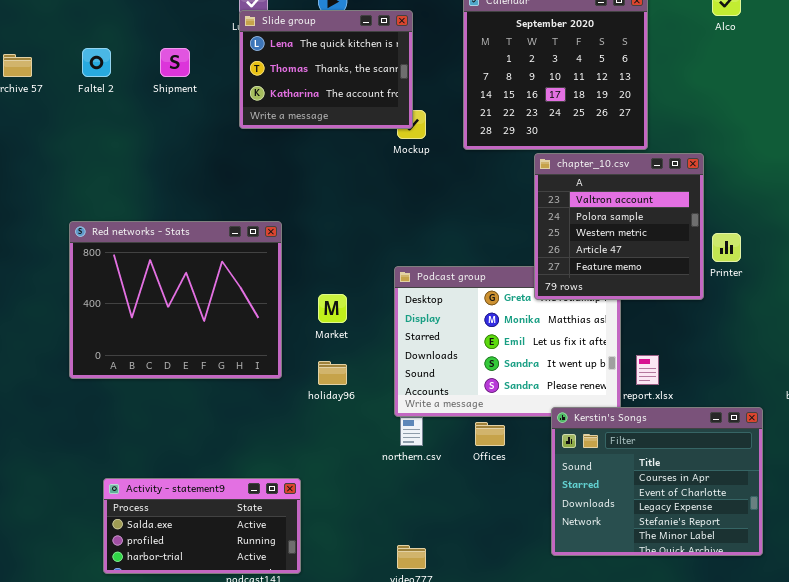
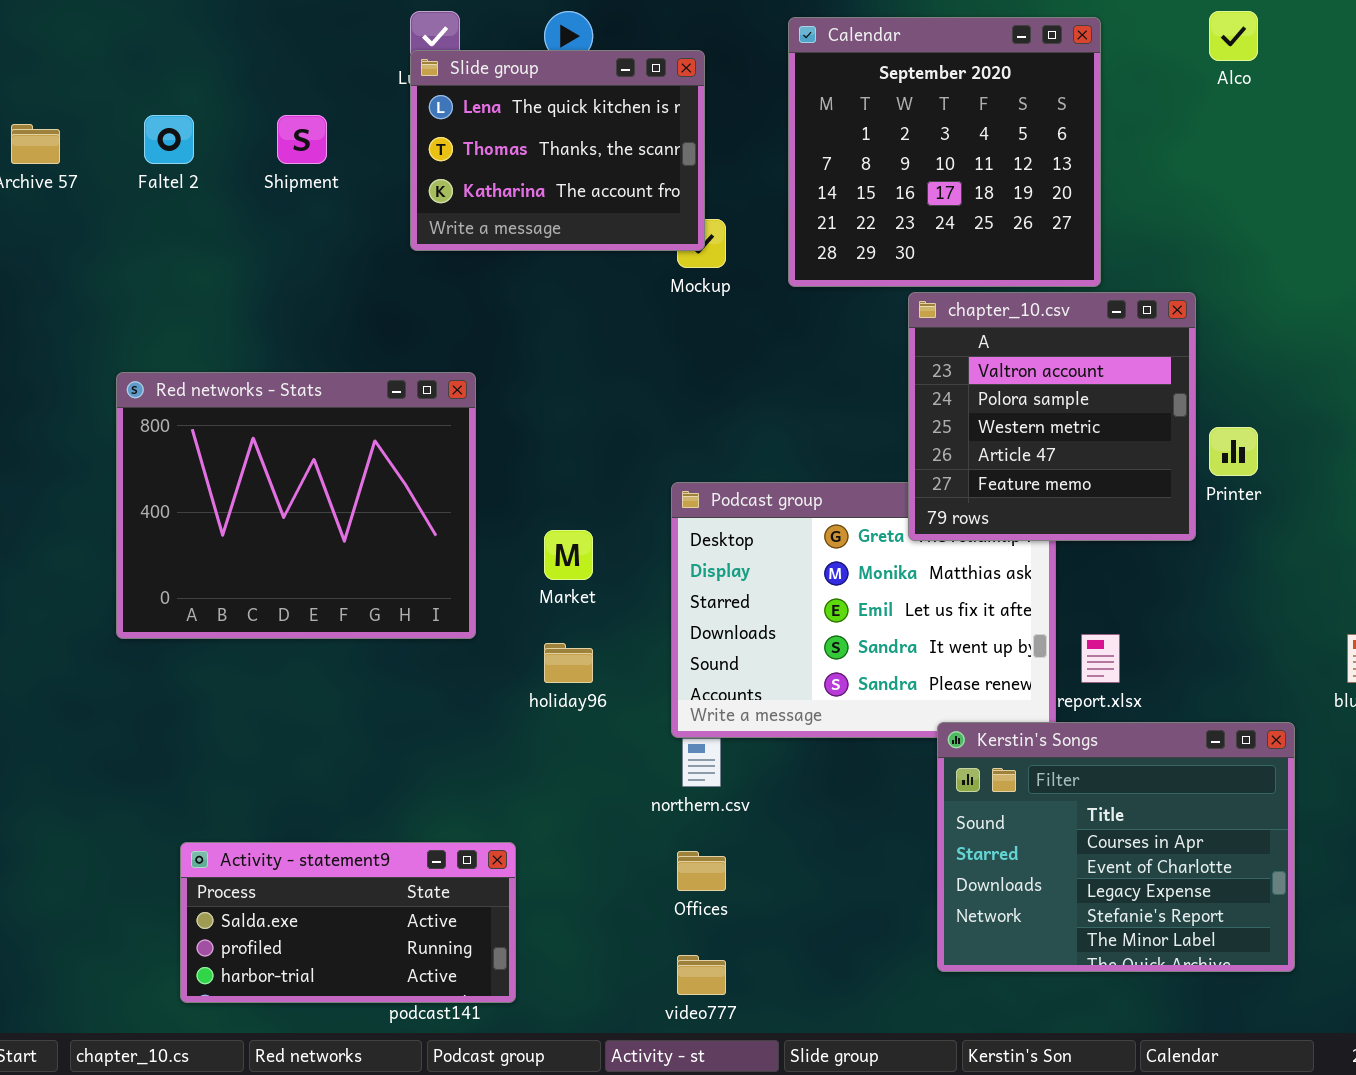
Red networks - Stats: [69,221,282,379] -> [116,372,476,639], moved
Offices: [475,422,505,446] -> [677,851,726,891], moved

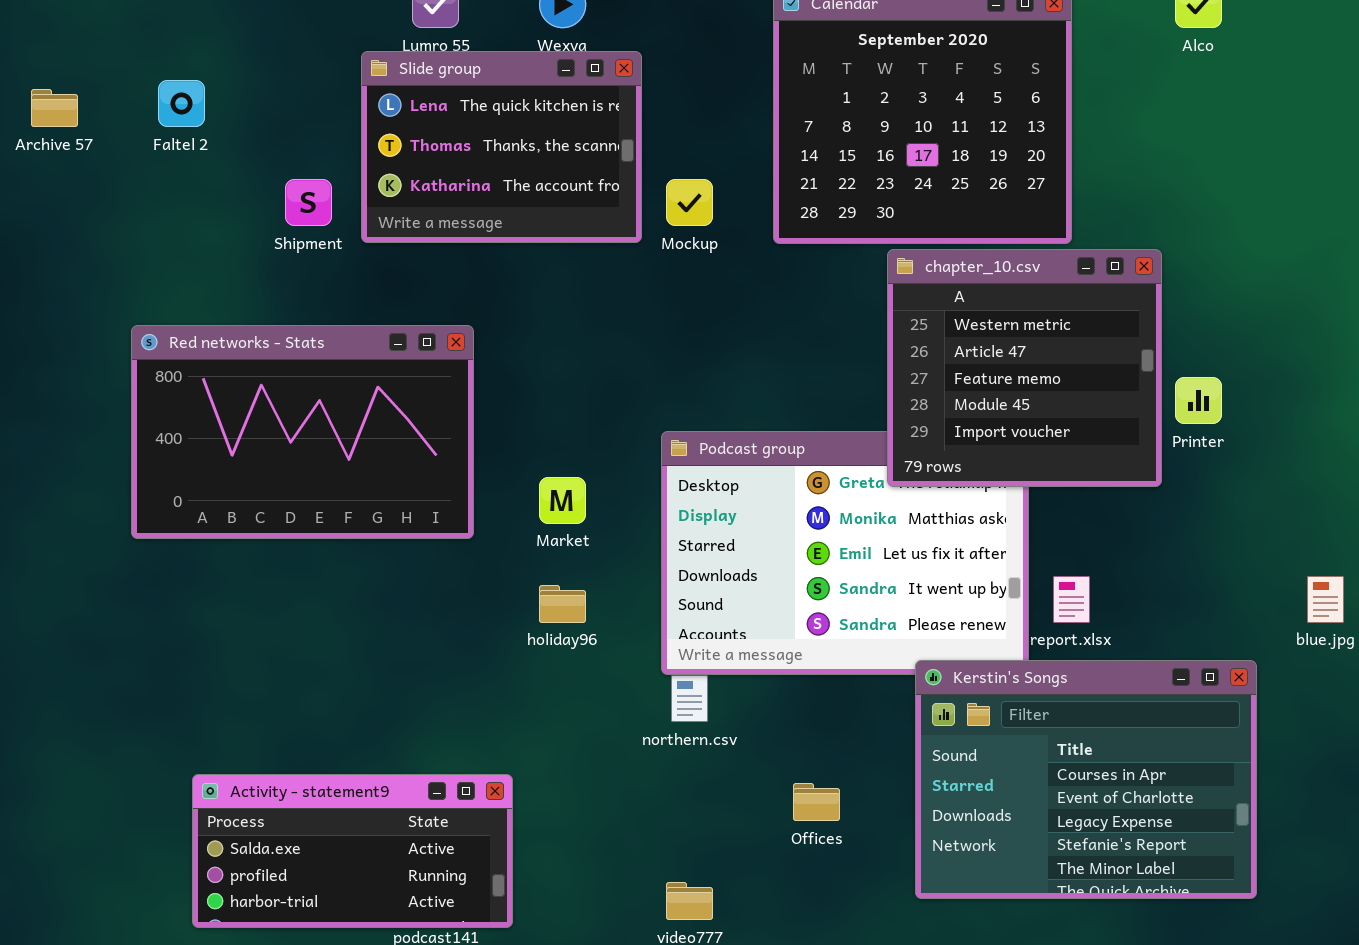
Slide group: [410,50,705,251] -> [361,51,642,243], moved
Shipment: [277,115,327,164] -> [285,179,332,226], moved
chapter_10.csv: [908,292,1196,541] -> [887,249,1162,487], scrolled down 2 rows
Red networks - Stats: [116,372,476,639] -> [131,325,474,539], resized
Offices: [677,851,726,891] -> [793,783,840,821], moved

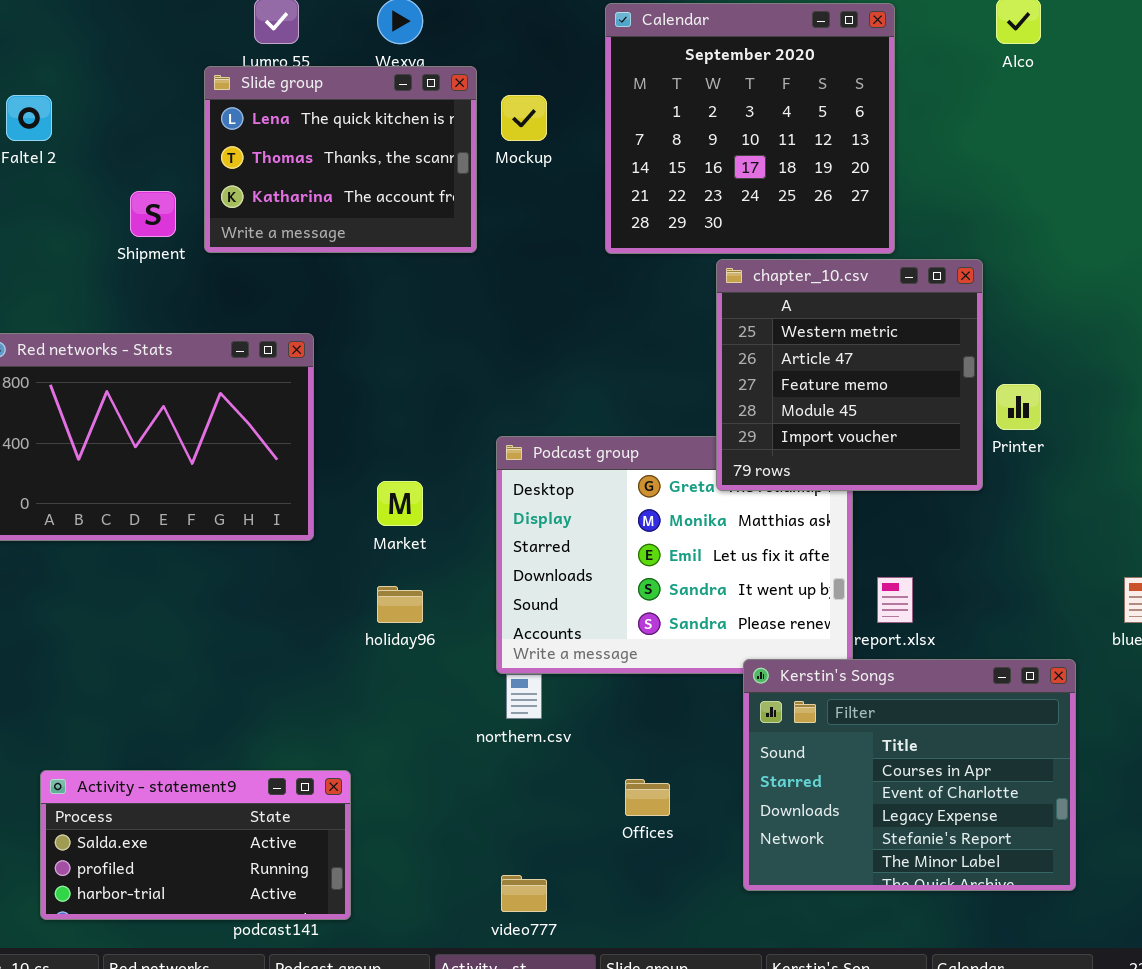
Mockup: [666,179,713,226] -> [501,95,547,141], moved

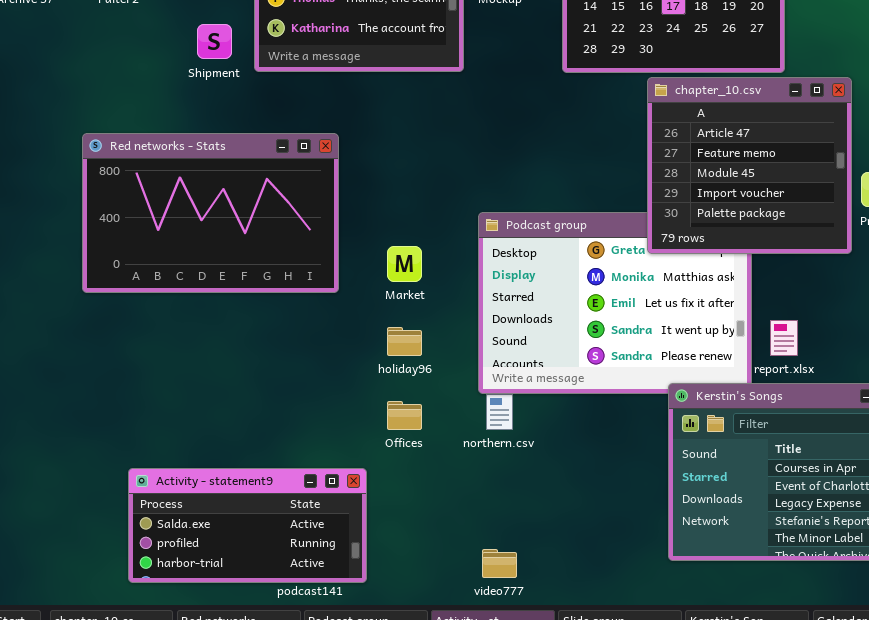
chapter_10.csv: [716,259,983,491] -> [647,77,852,254], scrolled down 1 row
Offices: [625,779,670,816] -> [387,401,422,430], moved

